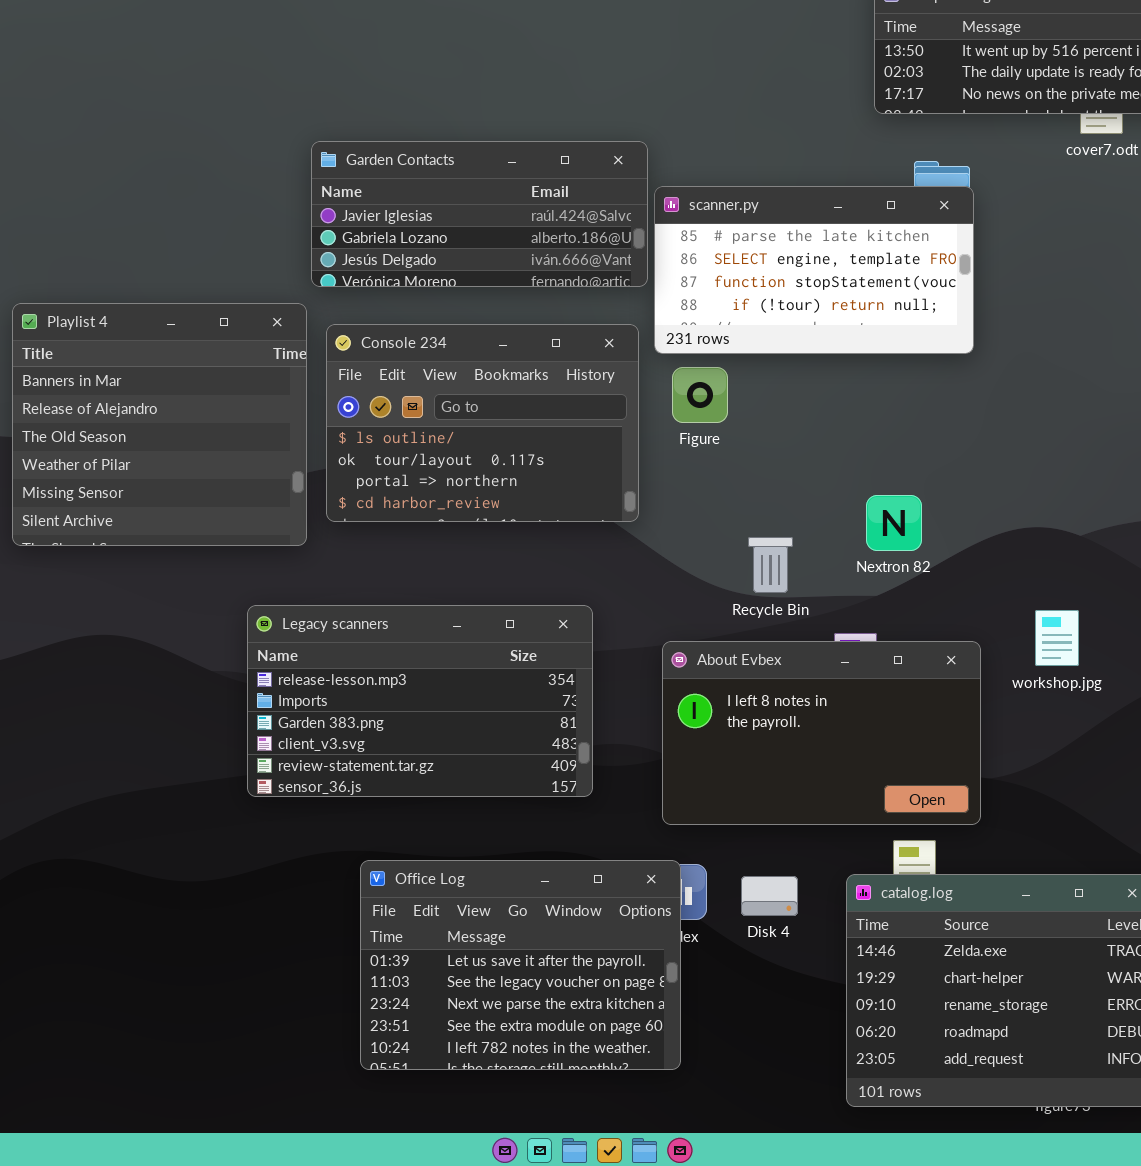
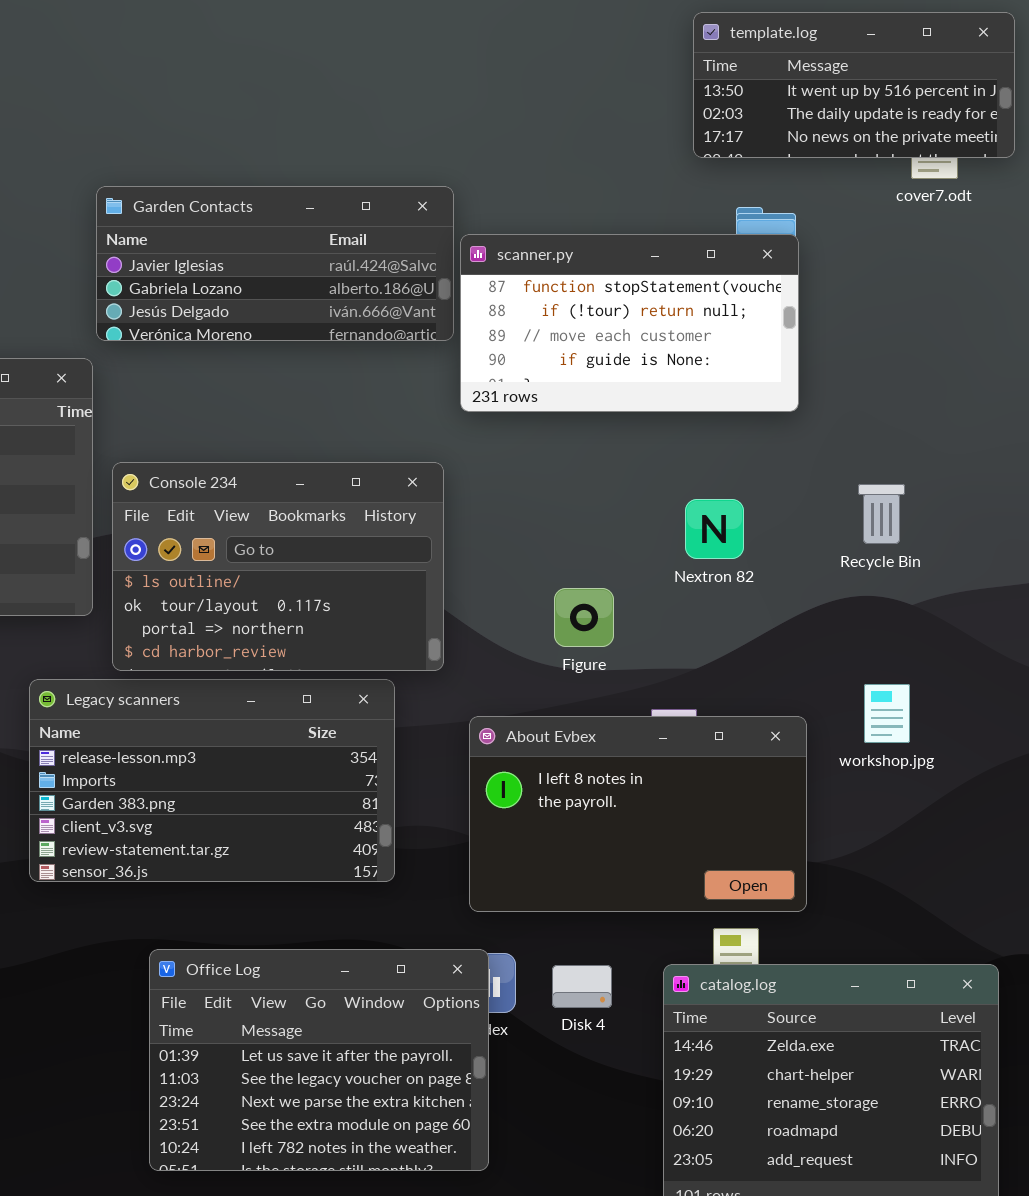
scanner.py: [654,186,974,354] -> [460,234,799,412], scrolled down 2 rows
Console 234: [326,324,639,522] -> [112,462,444,671], moved
Figure: [672,367,728,423] -> [554,588,614,647], moved
Nextron 82: [866,495,922,551] -> [685,499,744,559], moved
Recycle Bin: [748,537,793,593] -> [858,484,905,544], moved

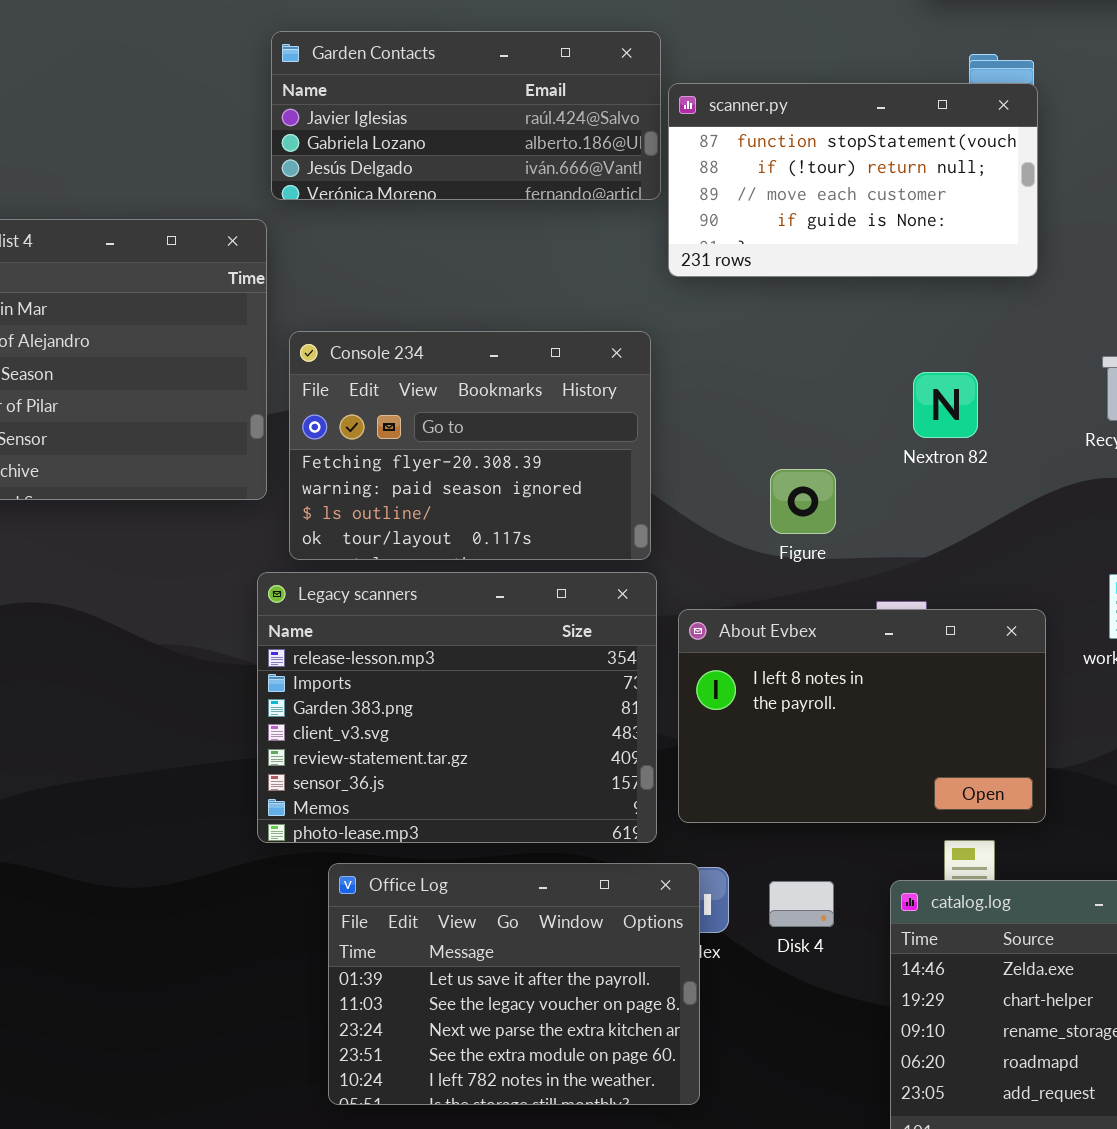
Console 234: [112,462,444,671] -> [289,331,651,560], scrolled up 2 rows
Legacy scanners: [29,679,395,882] -> [257,572,657,843], moved, resized

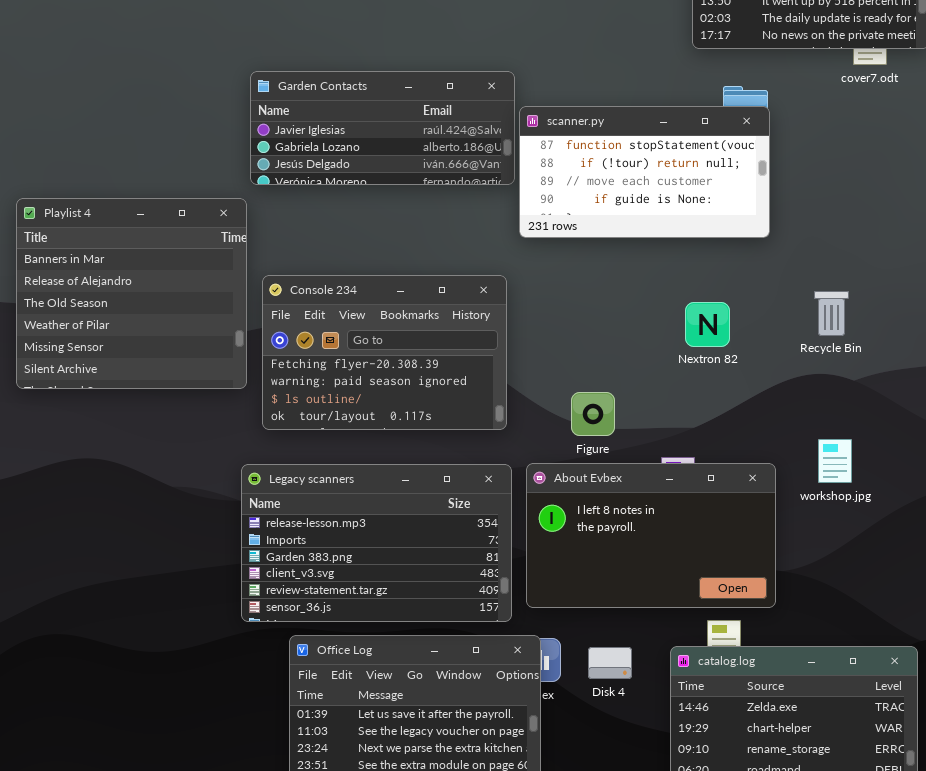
Figure: [770,469,836,534] -> [571,392,615,436], moved
Legacy scanners: [257,572,657,843] -> [241,464,512,622], resized

